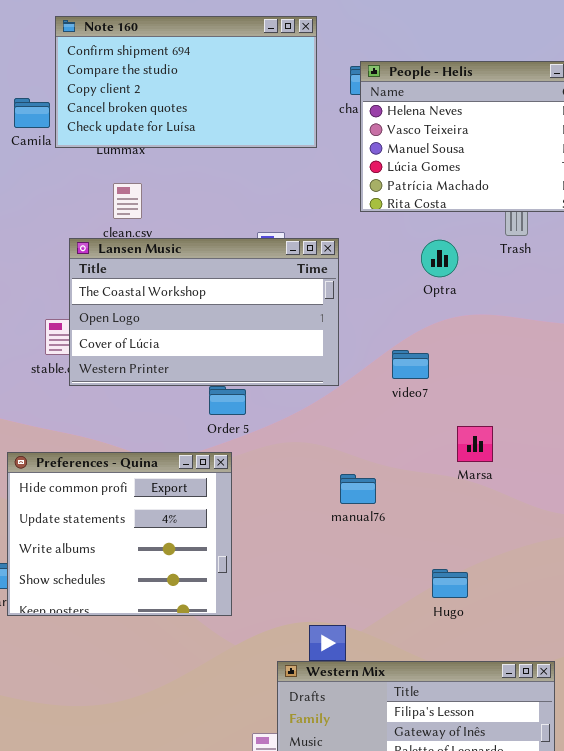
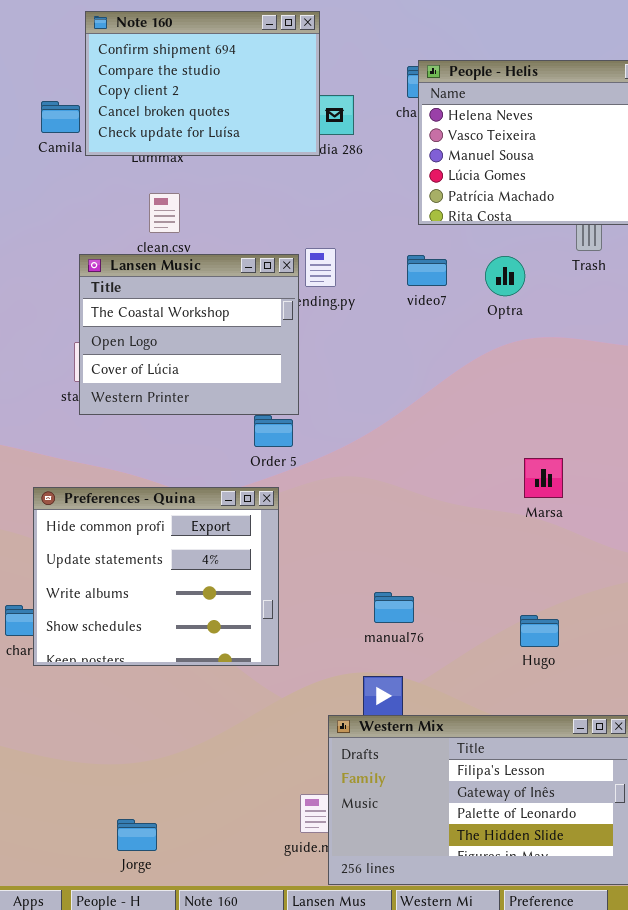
Note 160: [55,16,317,148] -> [85,11,320,156], resized
Lansen Music: [69,238,339,386] -> [79,254,299,415], moved, resized
video7: [392,350,429,379] -> [407,255,447,286], moved
manual76: [340,474,376,504] -> [374,592,414,623], moved
Hugo: [432,569,468,598] -> [520,615,559,647], moved

